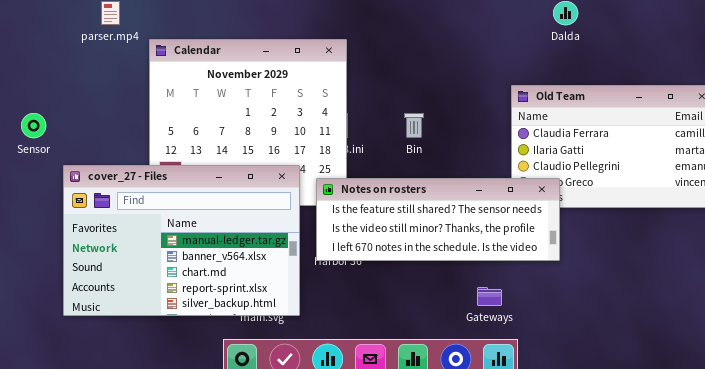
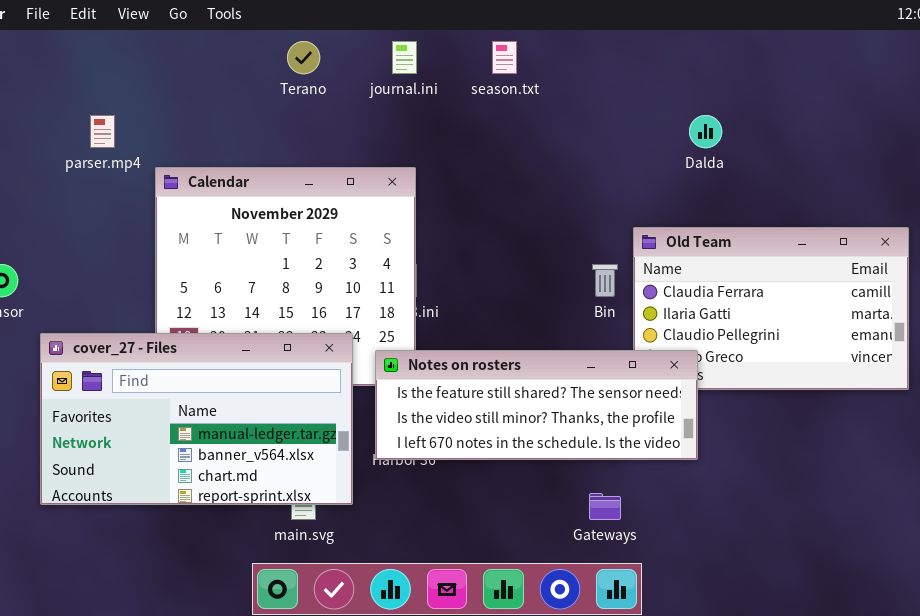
Bin: [404,113,424,138] -> [592,264,618,297], moved
cover_27 - Files: [63,165,300,316] -> [40,333,353,505], resized

